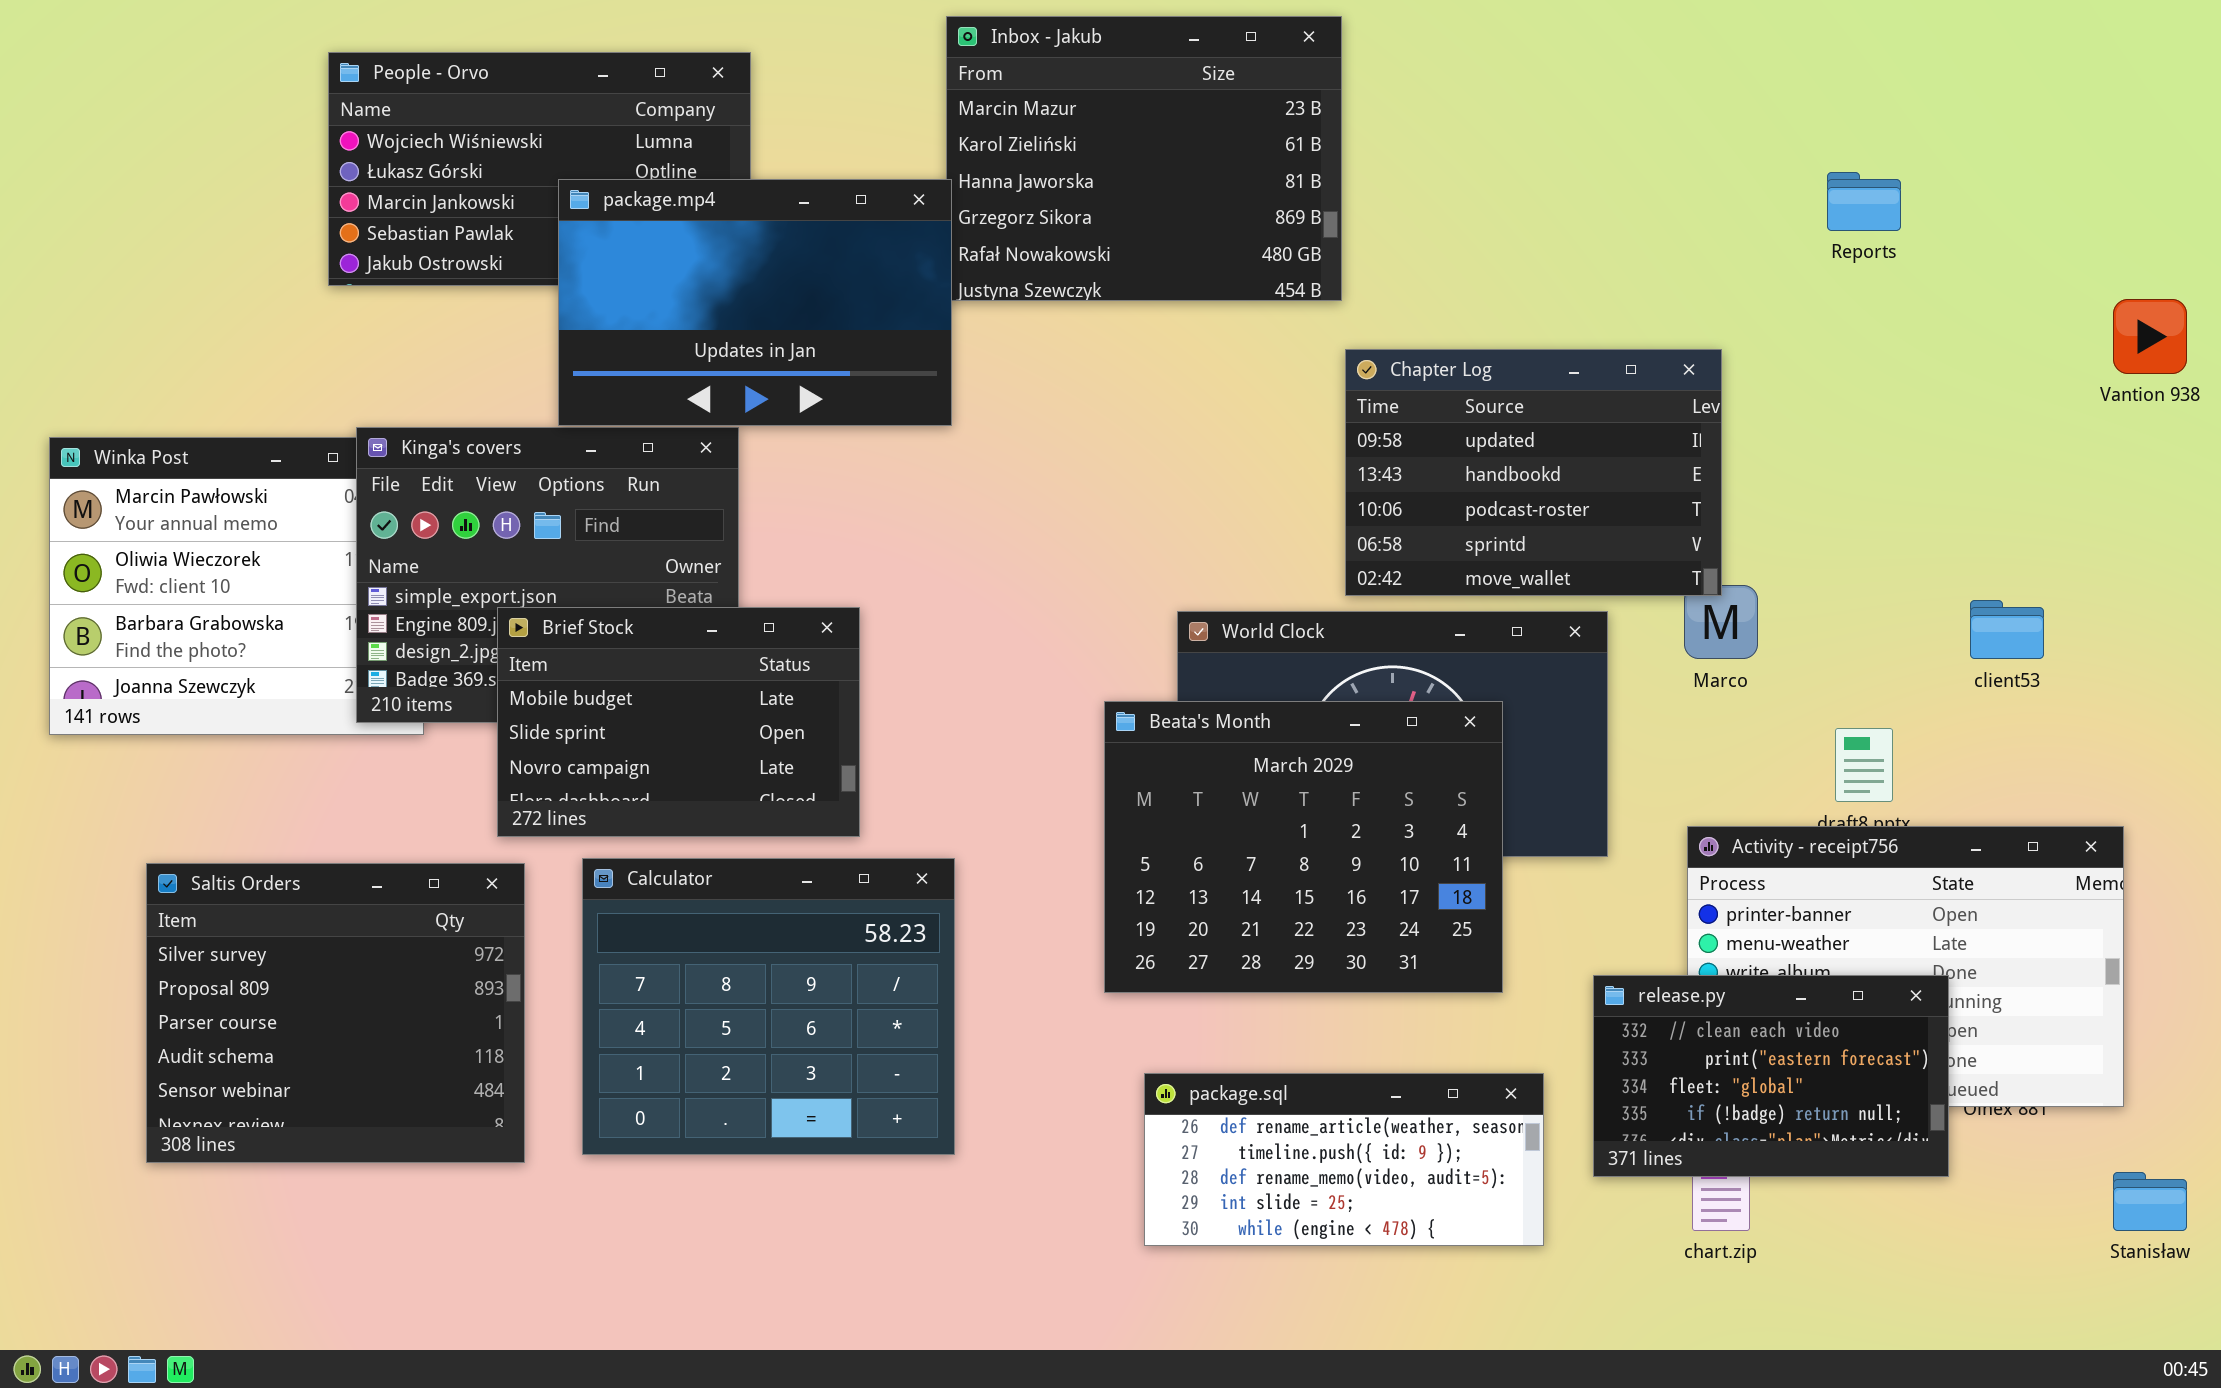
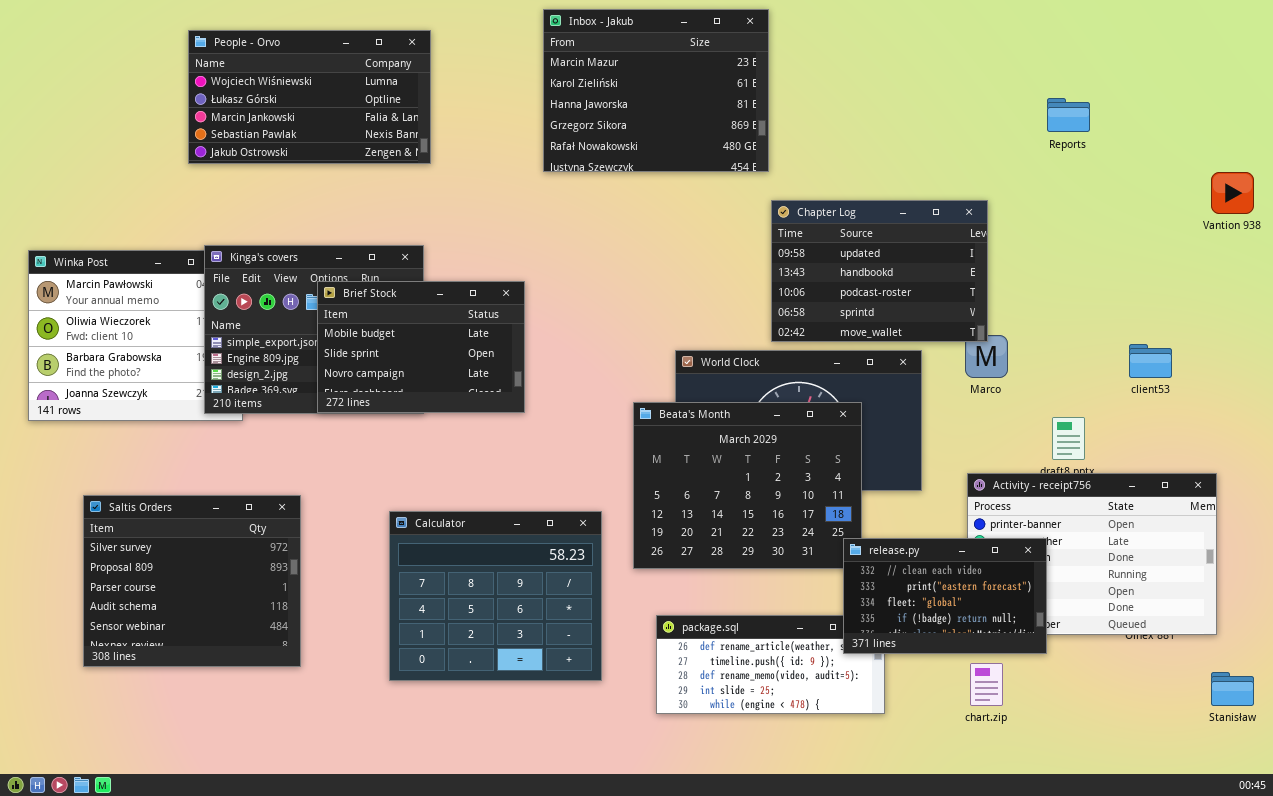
package.mp4: [558,179,952,426] -> none, closed
Brief Stock: [497,607,860,837] -> [317,281,525,413], moved
Calculator: [582,858,955,1155] -> [389,511,602,681], moved
release.py: [1593,975,1949,1177] -> [843,538,1047,654], moved

